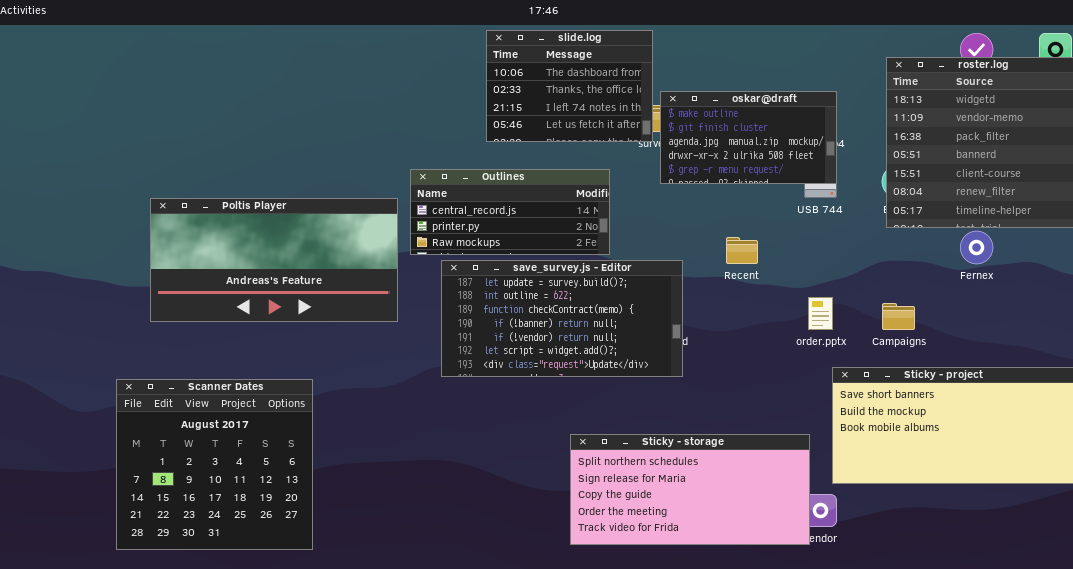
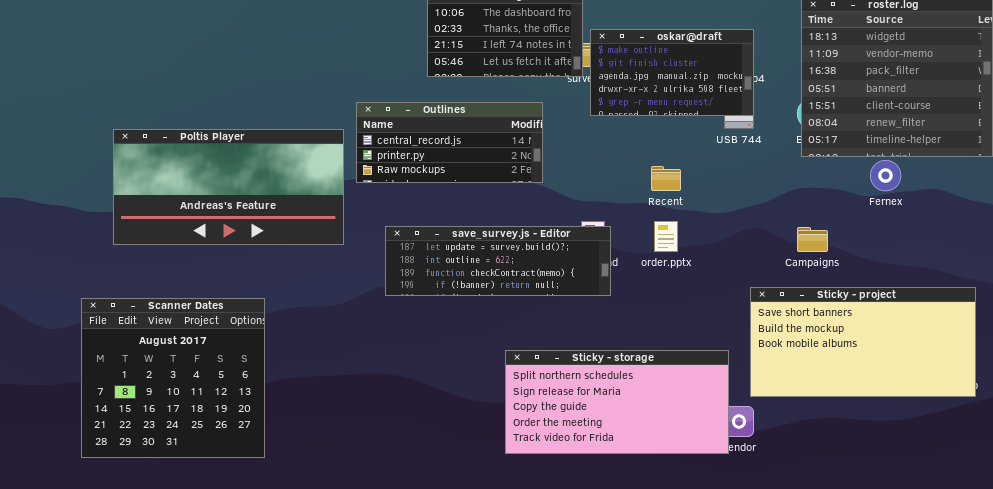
save_survey.js - Editor: [441,260,683,377] -> [385,226,611,296], resized
order.pptx: [808,297,833,330] -> [654,221,678,252], moved

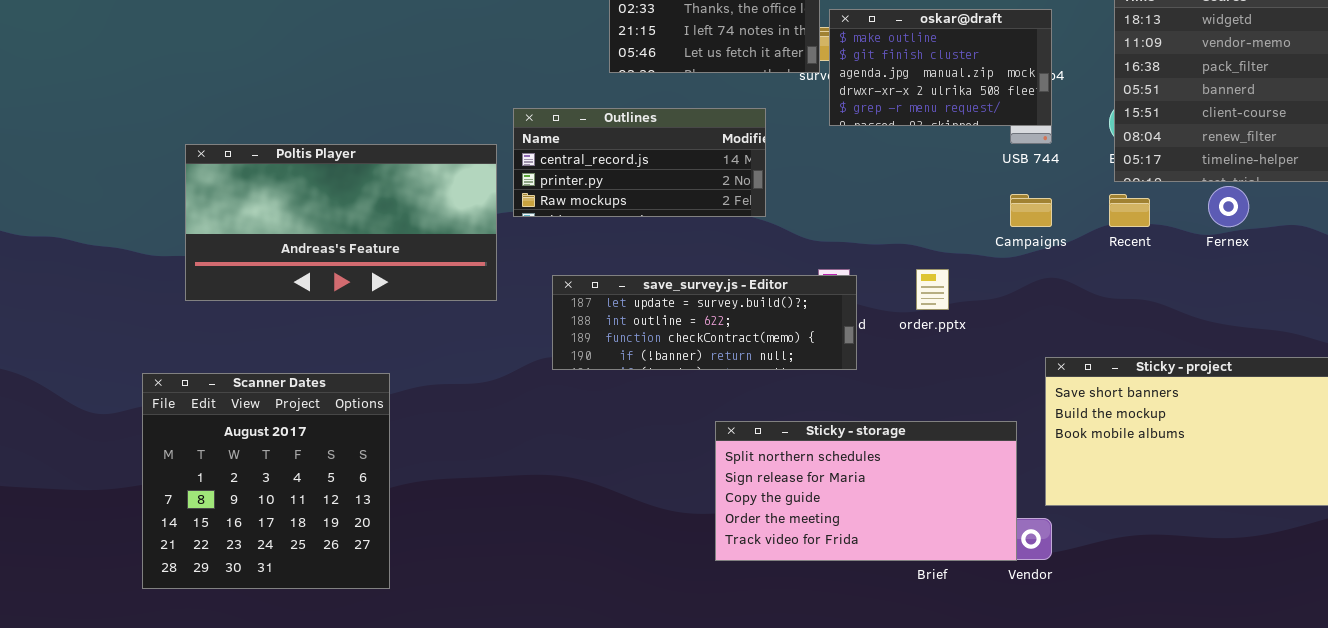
Recent: [651,166,681,191] -> [1109,194,1150,227], moved
Campaigns: [797,227,828,252] -> [1010,194,1052,227], moved
Sticky - storage: [505,350,729,454] -> [715,421,1017,561], moved

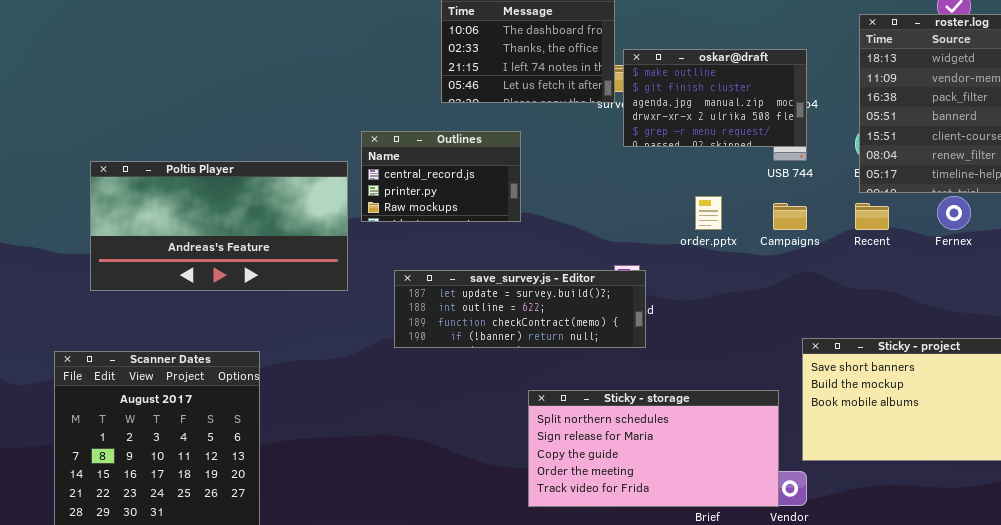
Outlines: [513,108,766,217] -> [361,131,521,222], resized
order.pptx: [916,269,949,310] -> [695,196,722,230], moved

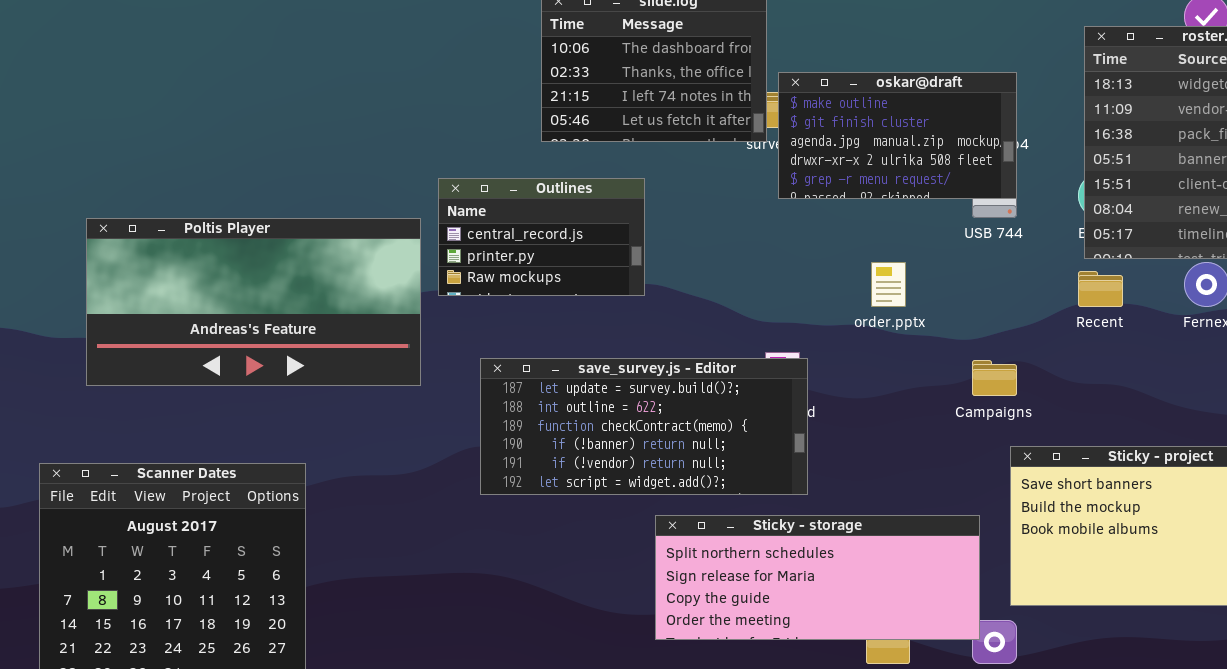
Campaigns: [773,203,807,230] -> [972,360,1017,396], moved
save_survey.js - Editor: [394,270,646,348] -> [480,358,808,495], resized
Sticky - storage: [528,390,779,507] -> [655,515,980,640], resized

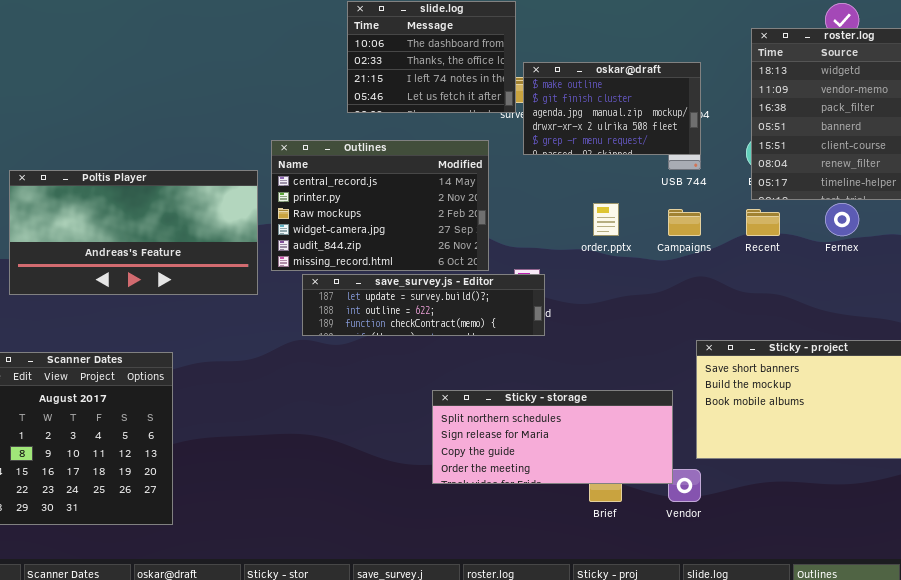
Outlines: [438,178,645,296] -> [271,140,489,271], resized
save_survey.js - Editor: [480,358,808,495] -> [302,274,545,336], resized
Campaigns: [972,360,1017,396] -> [668,209,701,236], moved

